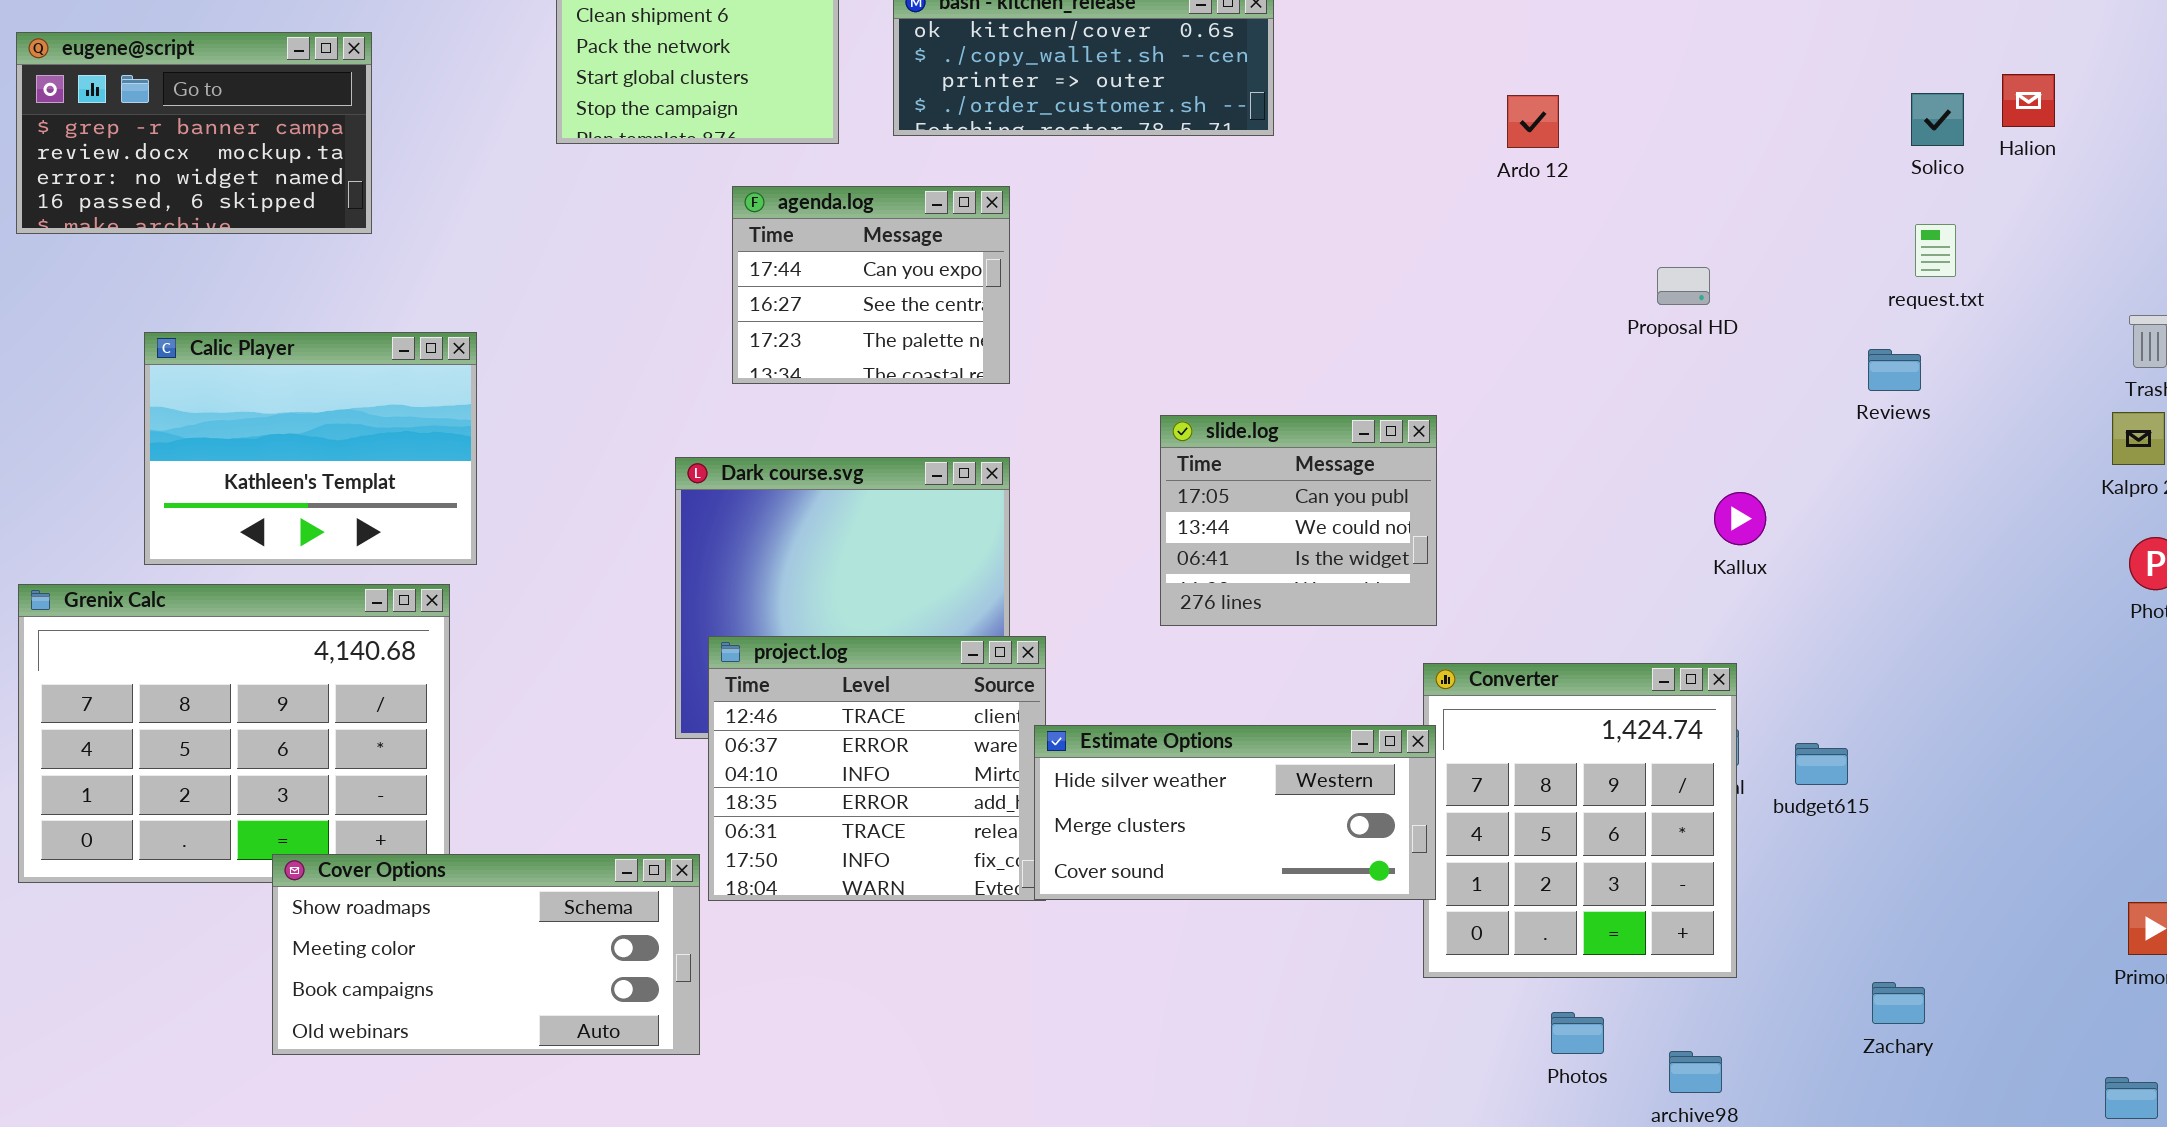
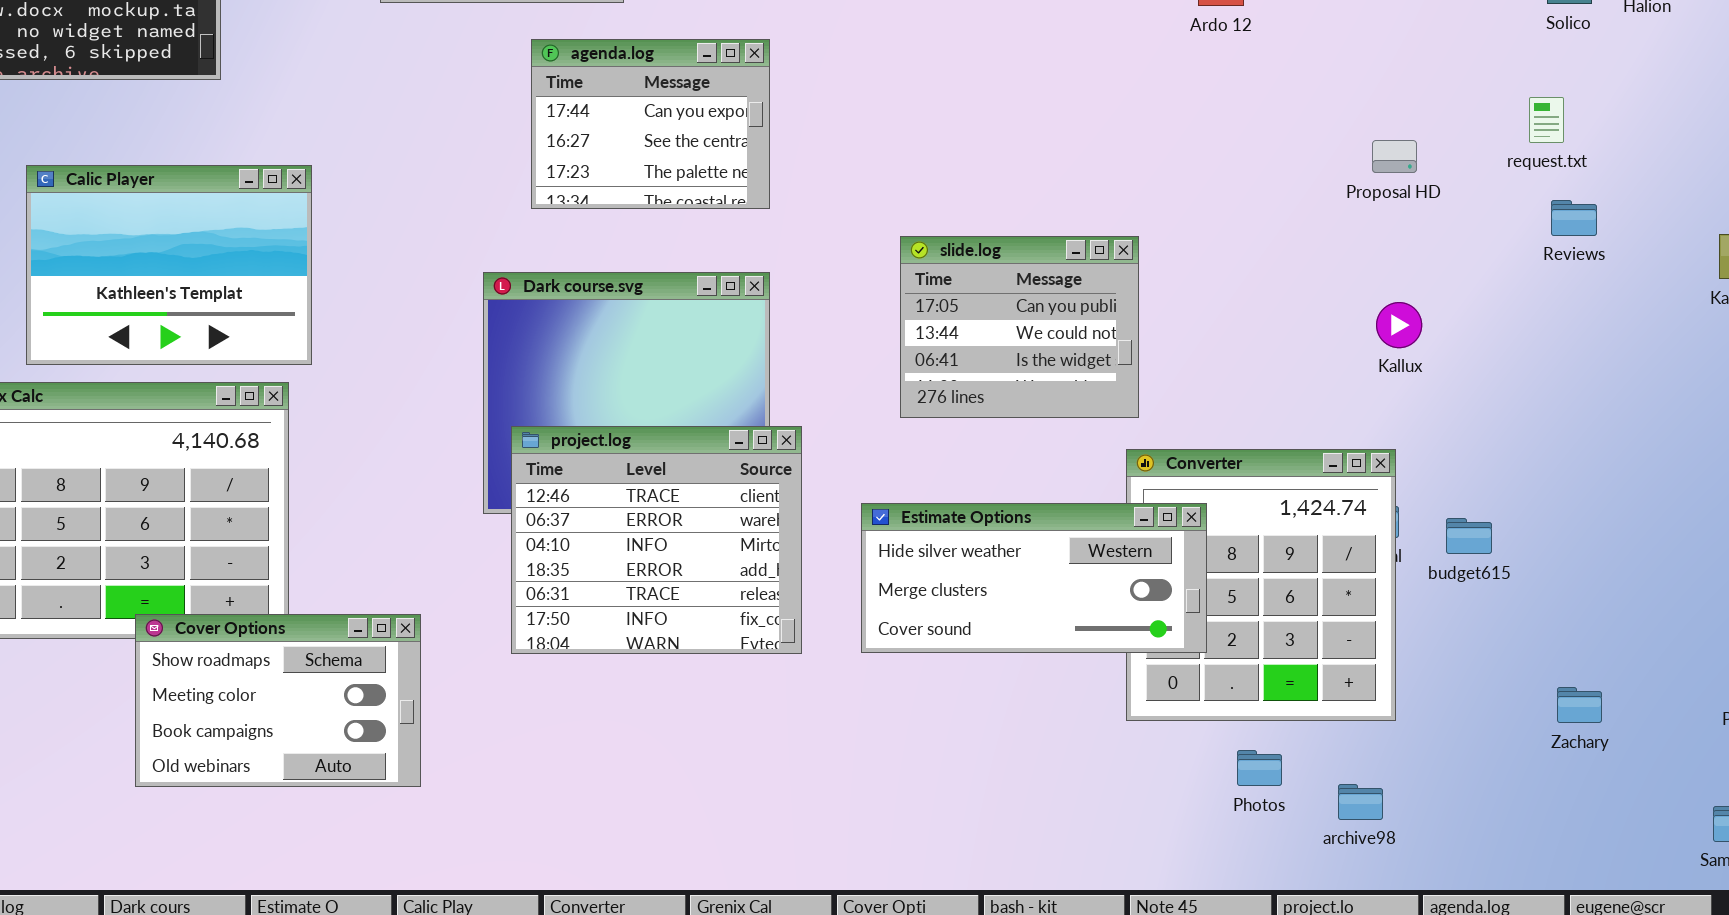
request.txt: [1915,224,1956,277] -> [1529,97,1564,143], moved
Proposal HD: [1657,267,1710,305] -> [1372,140,1417,173], moved
Reviews: [1868,349,1921,391] -> [1551,200,1597,236], moved
Estimate Options: [1034,725,1436,900] -> [861,503,1207,653], moved
Cover Options: [272,854,700,1055] -> [135,614,421,787], resized
Zachary: [1872,982,1925,1024] -> [1557,687,1602,723], moved

